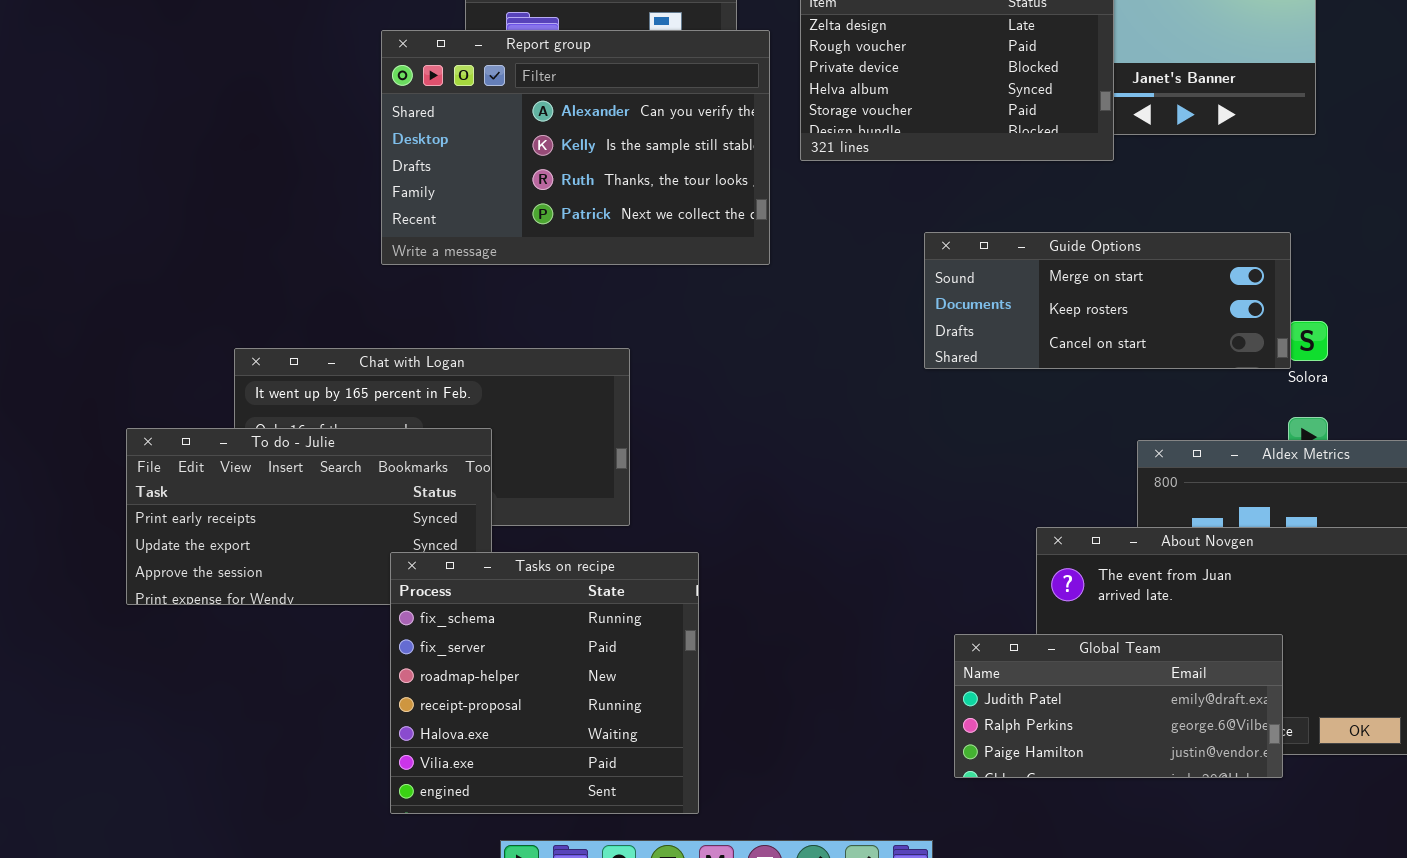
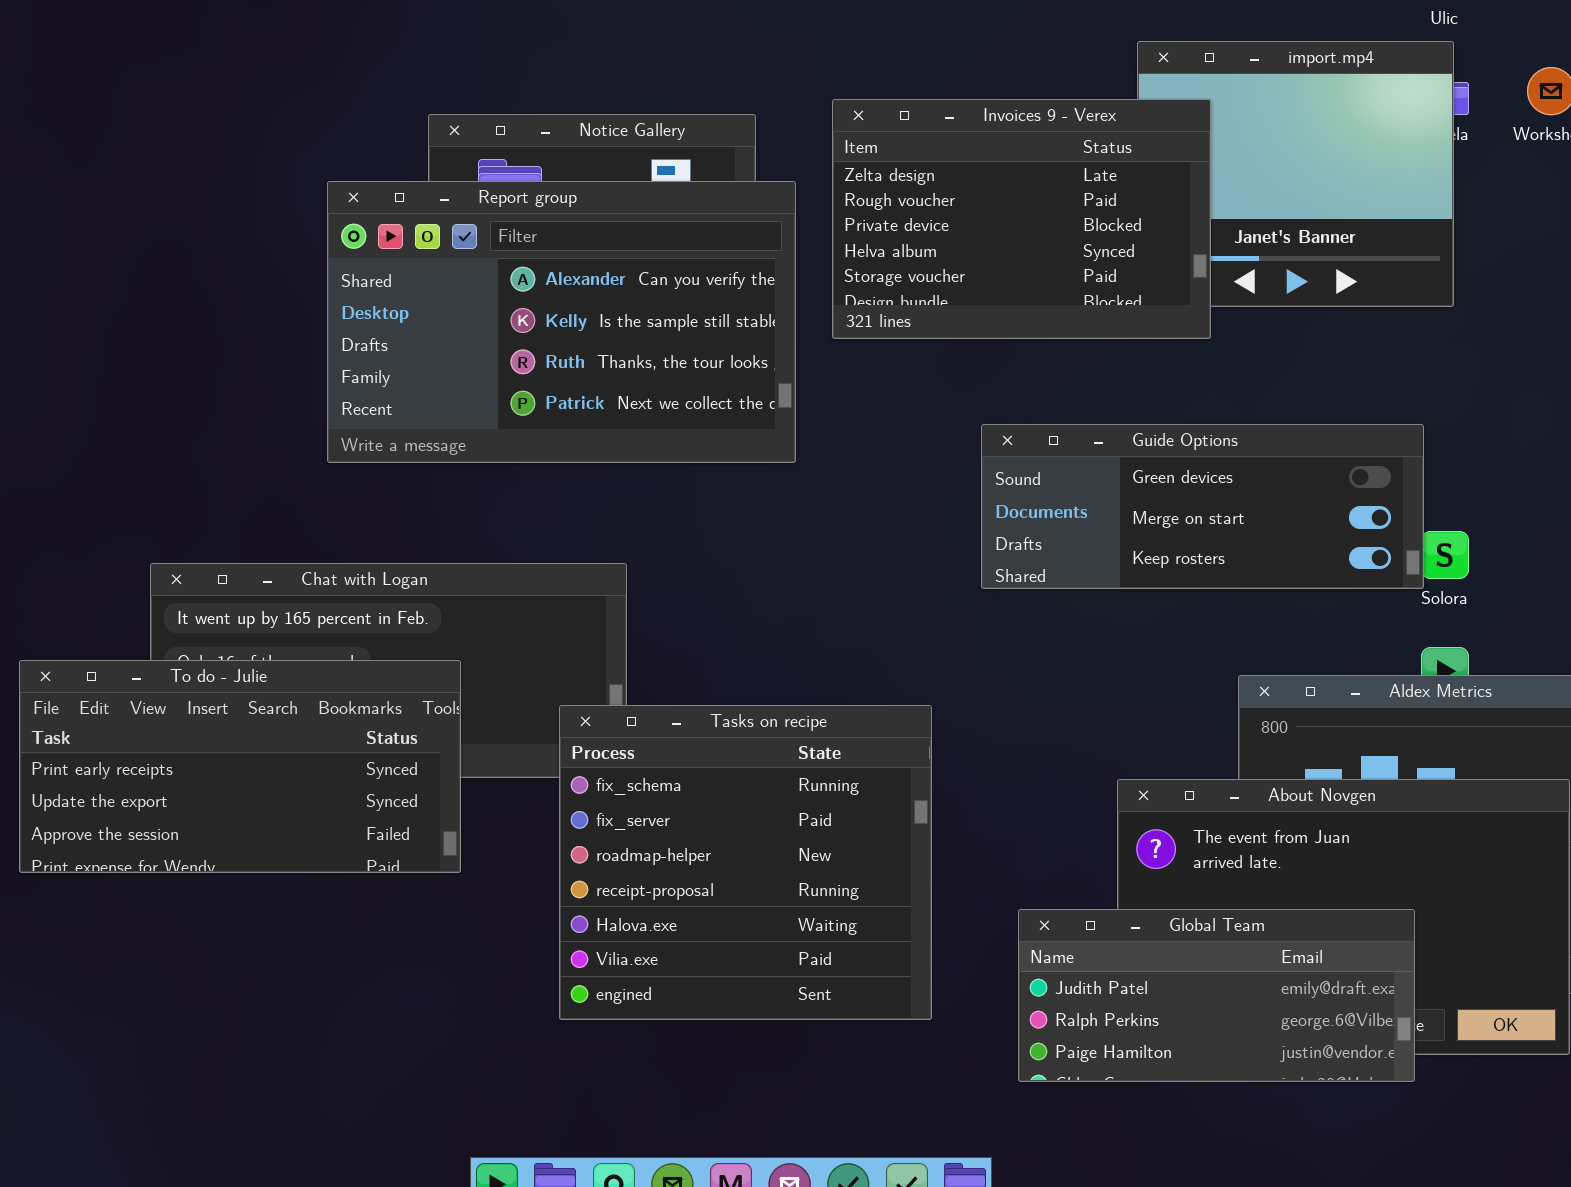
Guide Options: [924,232,1291,369] -> [981,424,1424,589], scrolled up 1 row
Tasks on recipe: [390,552,699,814] -> [559,705,932,1020], moved

